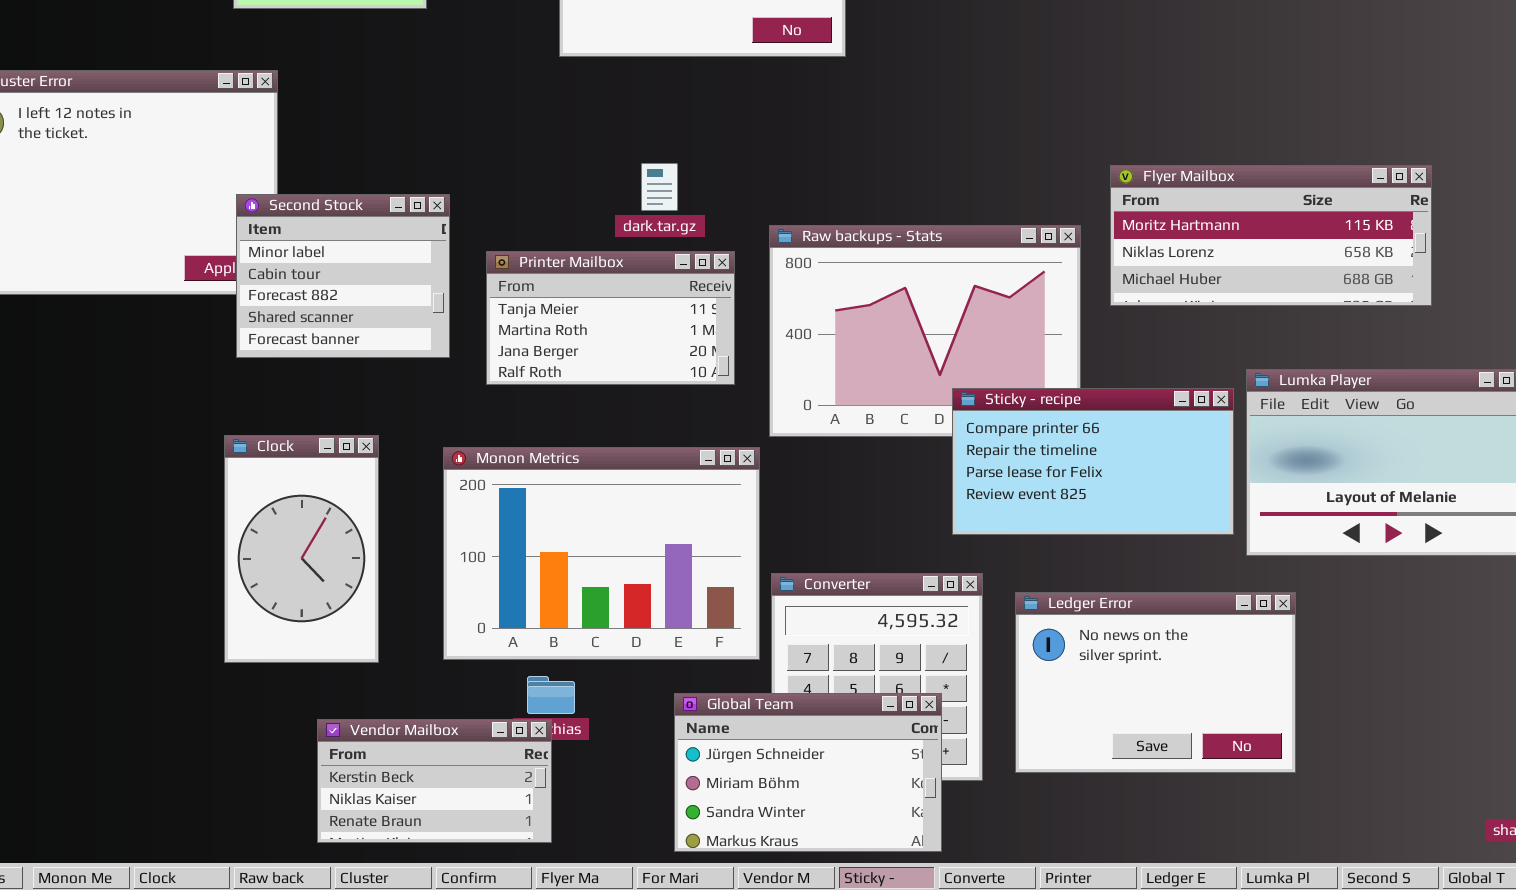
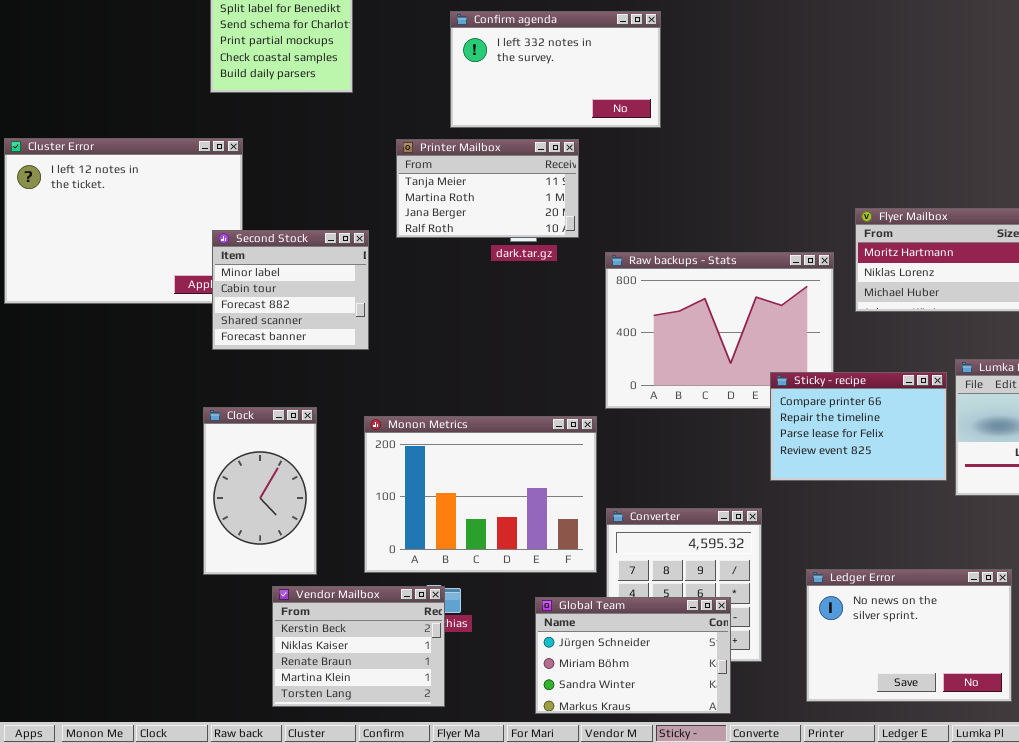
Printer Mailbox: [486,251,735,385] -> [396,139,579,238], moved
Sticky - recipe: [952,388,1234,535] -> [770,372,947,481], resized
Ledger Error: [1015,592,1296,773] -> [806,569,1012,702], moved
Vendor Mailbox: [317,719,552,843] -> [272,586,445,707], resized

